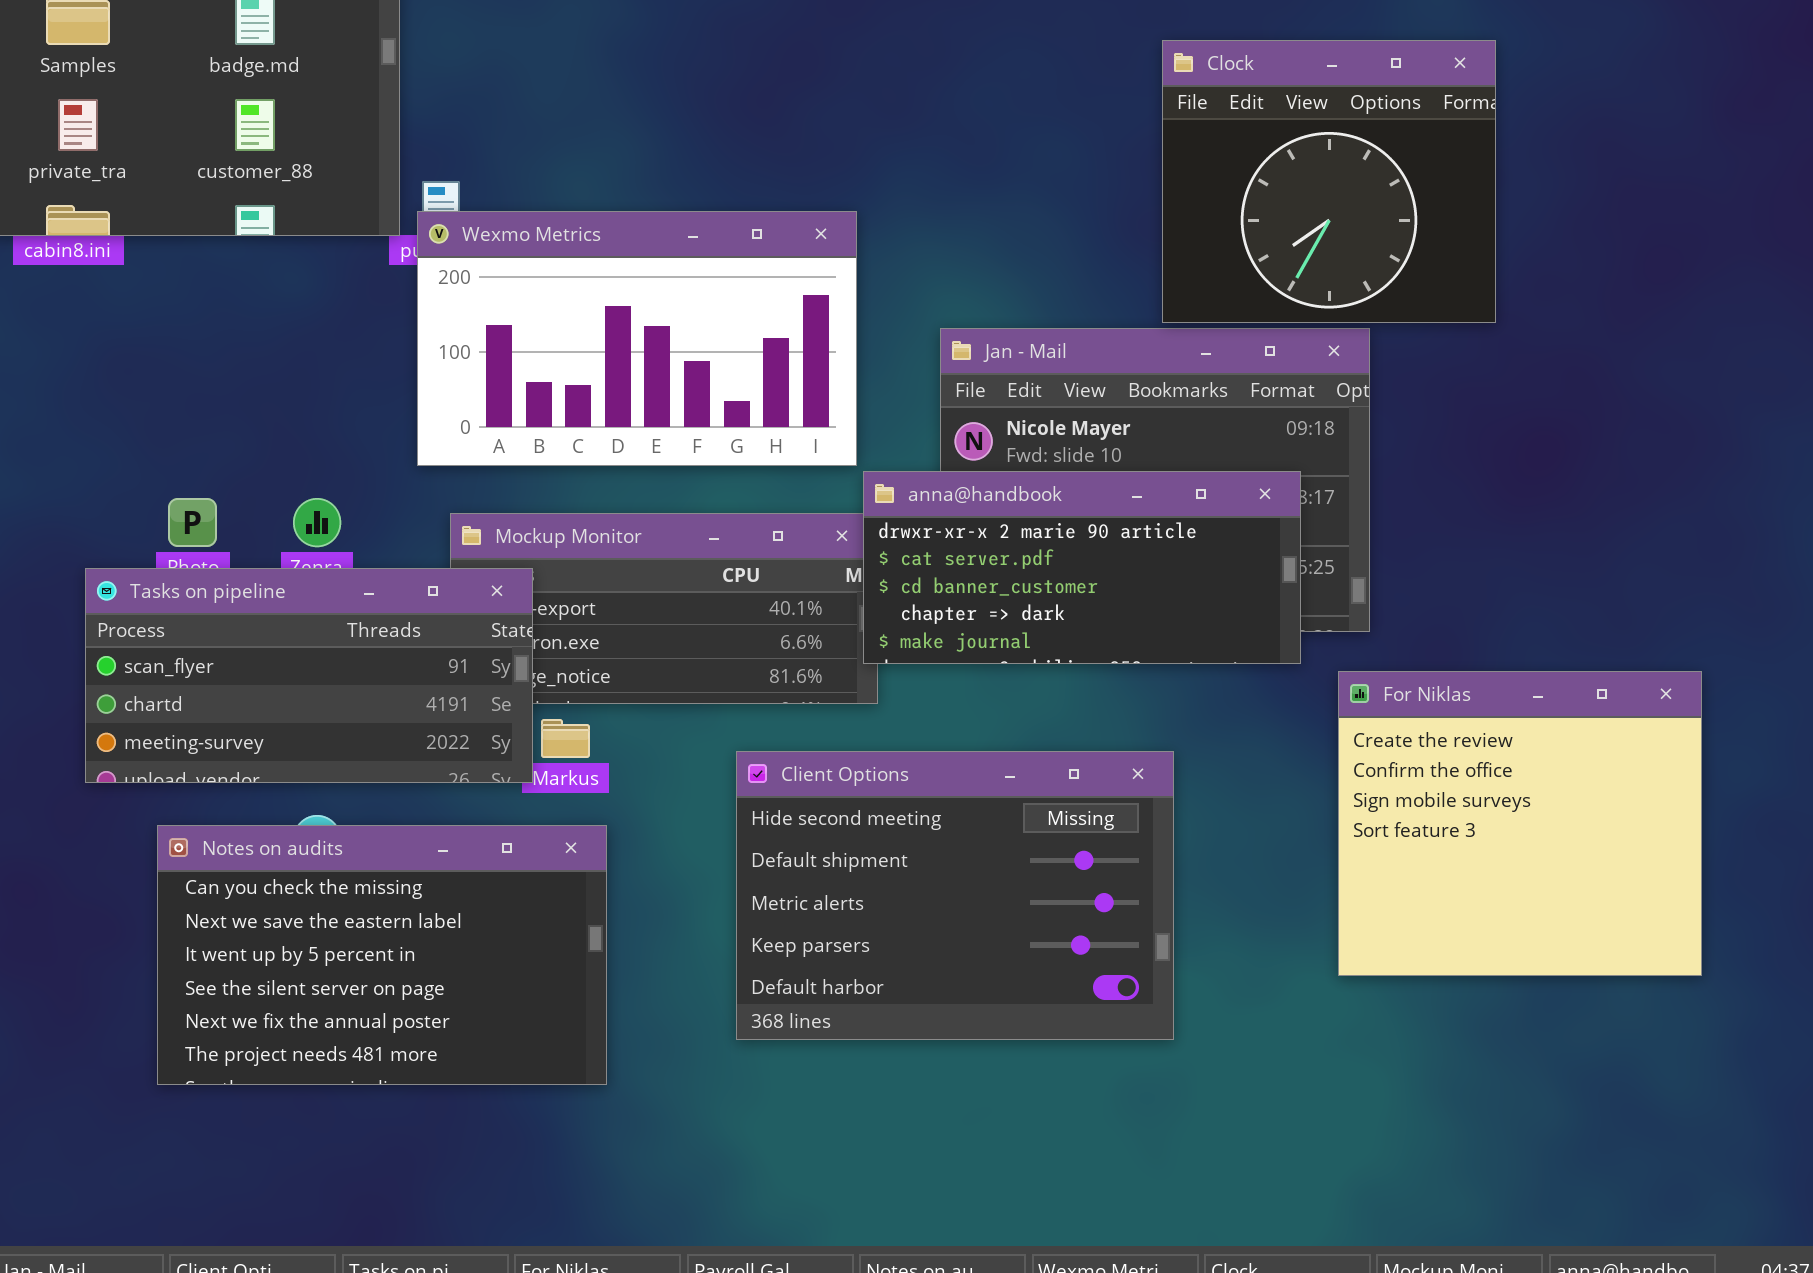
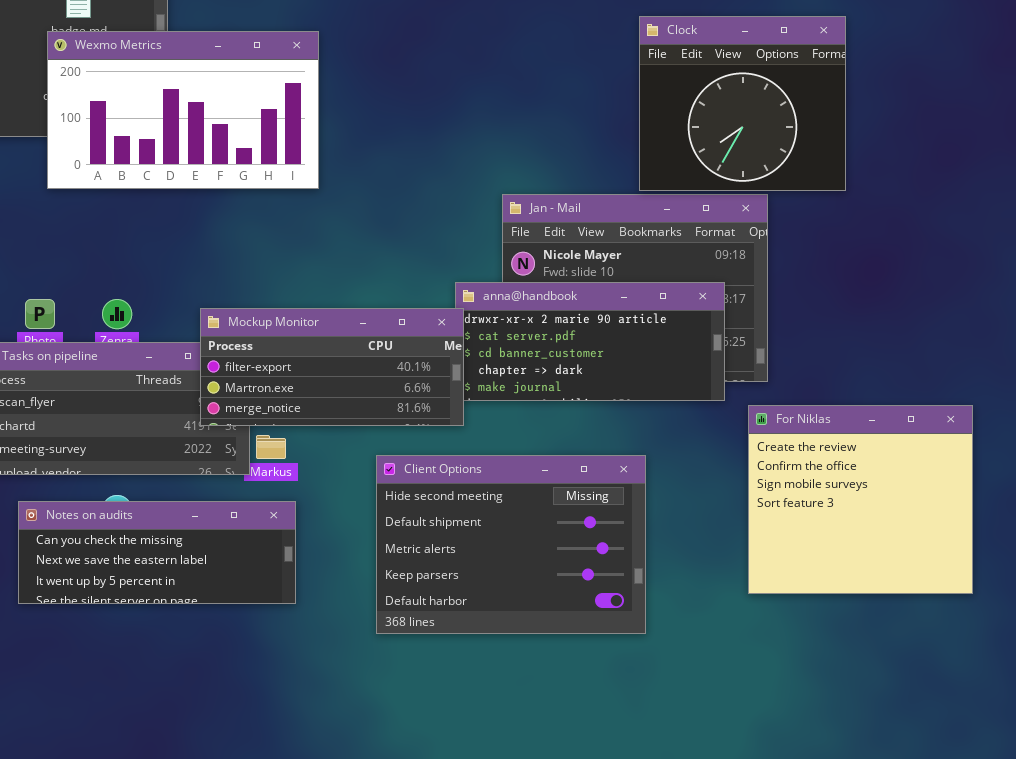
Wexmo Metrics: [417,211,857,466] -> [47,31,319,189], moved
Mockup Monitor: [450,513,878,704] -> [200,308,464,426], raised
Notes on audits: [157,825,607,1085] -> [18,501,296,604], resized

